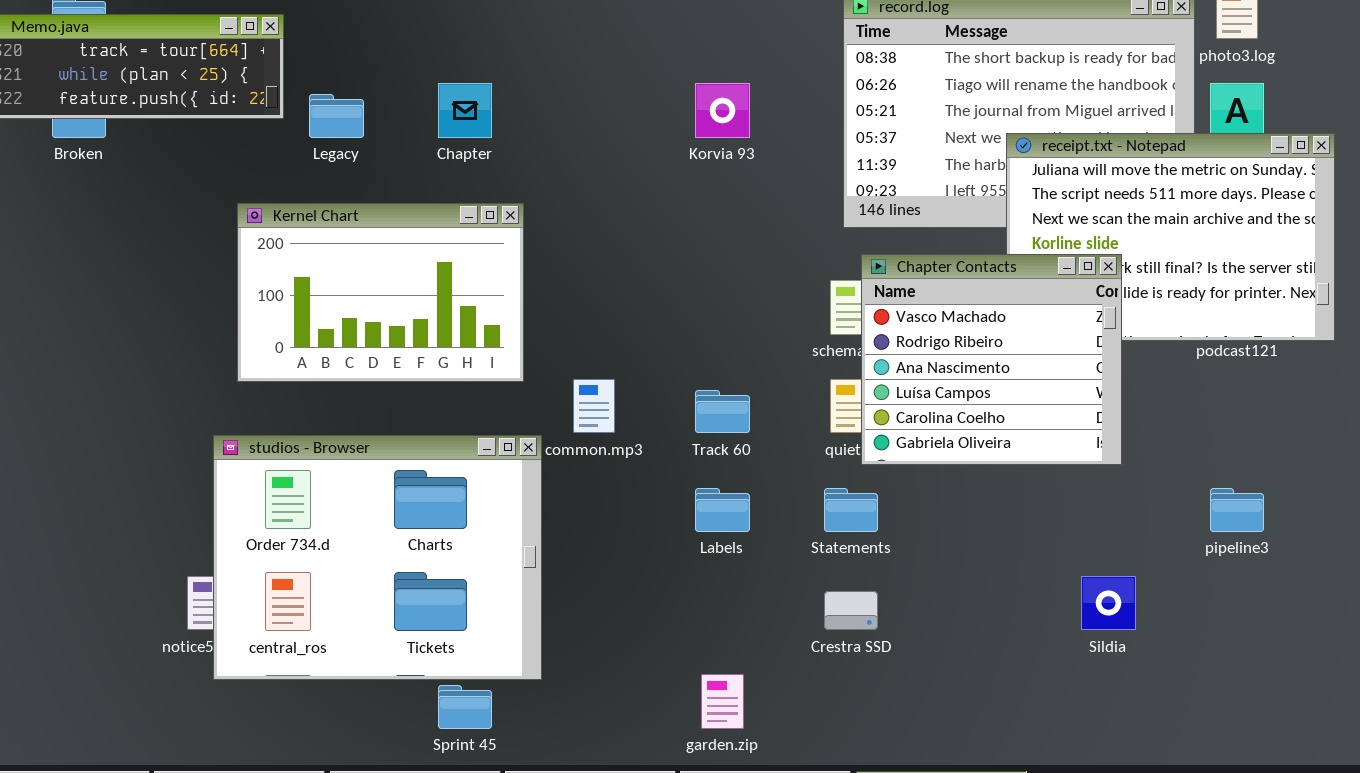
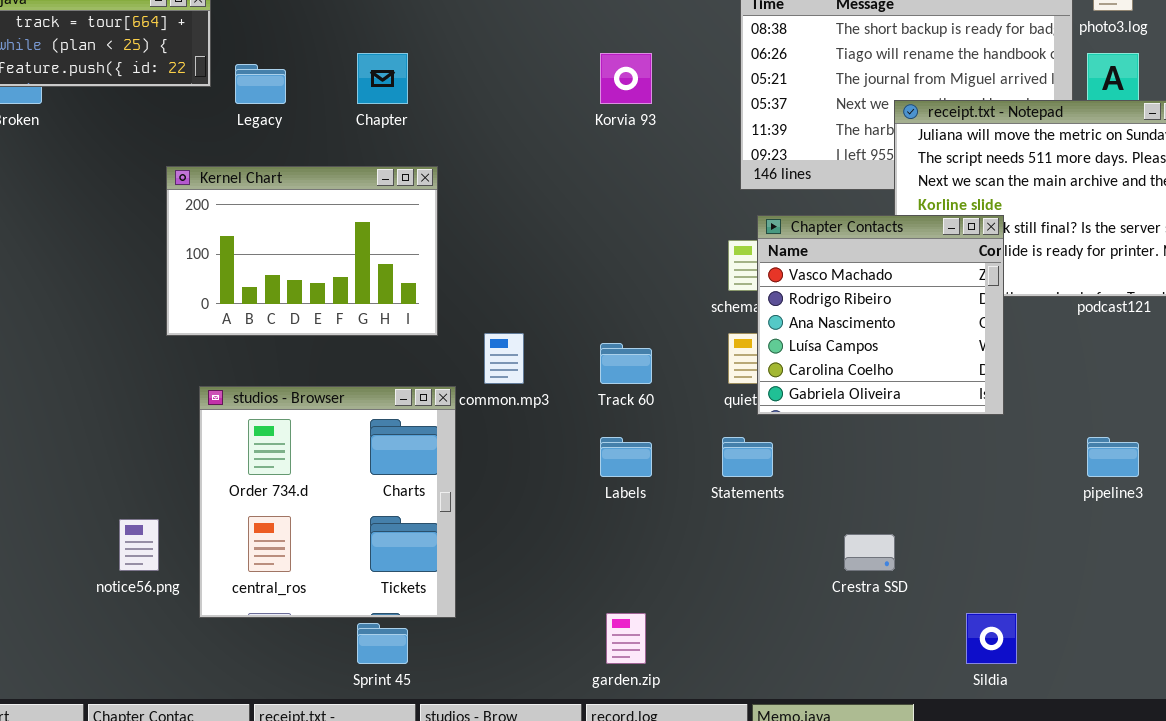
studios - Browser: [213,435,542,680] -> [199,386,456,618], resized
Sildia: [1081,576,1136,630] -> [966,613,1017,664], moved
Crestra SSD: [824,591,878,630] -> [844,534,895,571], moved

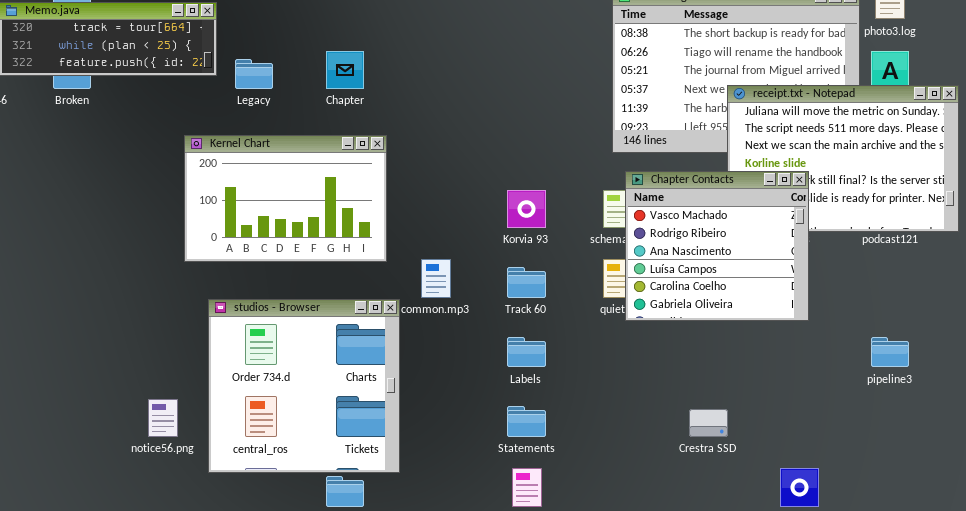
Korvia 93: [600,53,652,104] -> [507,190,546,228], moved
Statements: [722,437,773,477] -> [507,406,546,437], moved

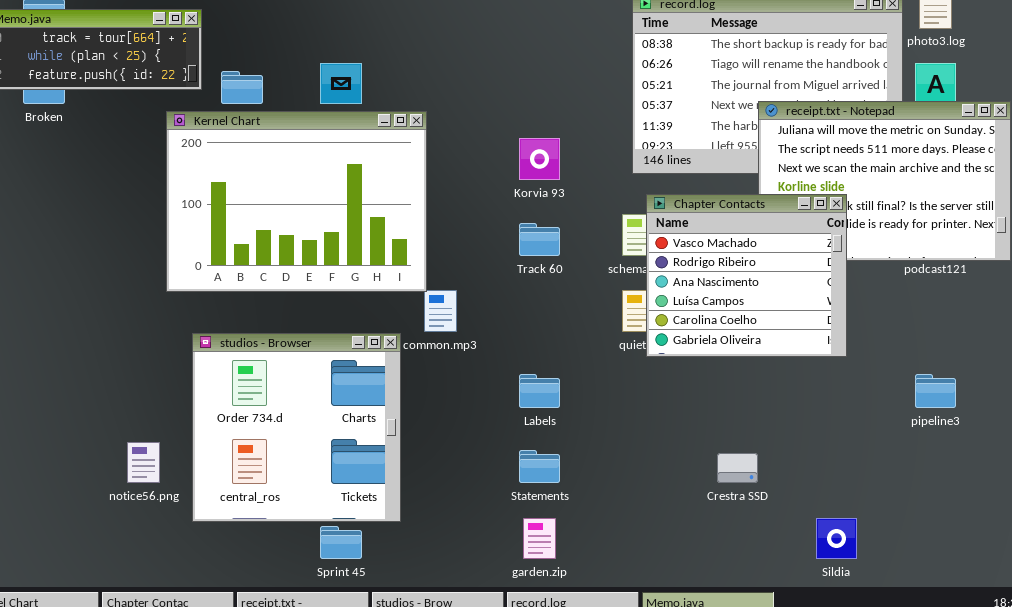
Kernel Chart: [184,135,387,262] -> [166,111,427,292], resized
Korvia 93: [507,190,546,228] -> [519,138,560,180], moved
Track 60: [507,267,546,298] -> [519,223,560,256], moved

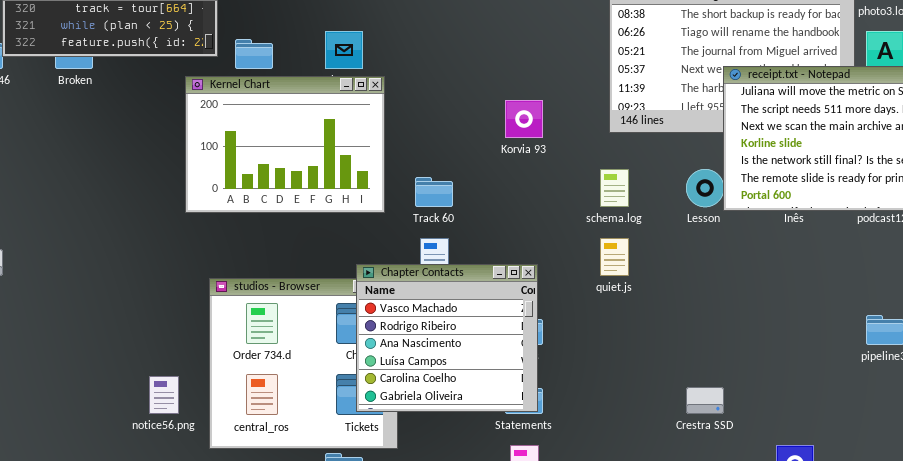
Kernel Chart: [166,111,427,292] -> [185,76,385,213], resized
Chapter Contacts: [646,194,847,357] -> [356,264,538,412], moved
Track 60: [519,223,560,256] -> [415,177,453,207], moved

